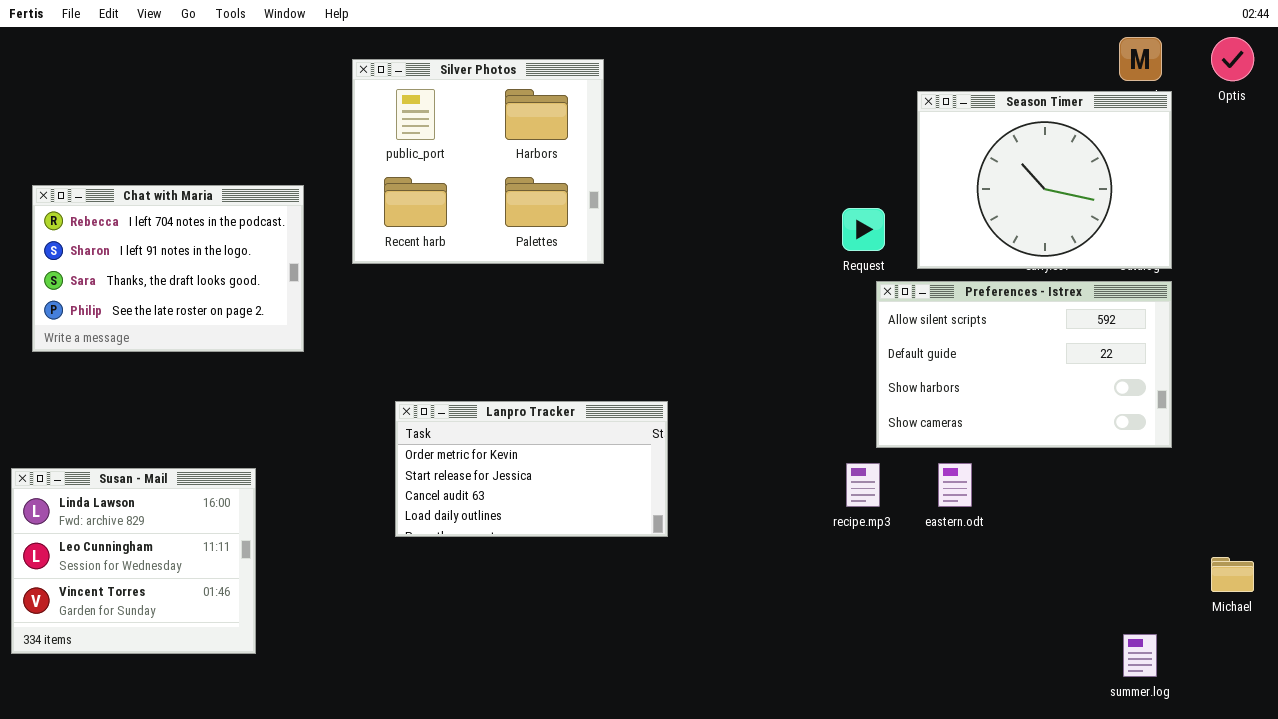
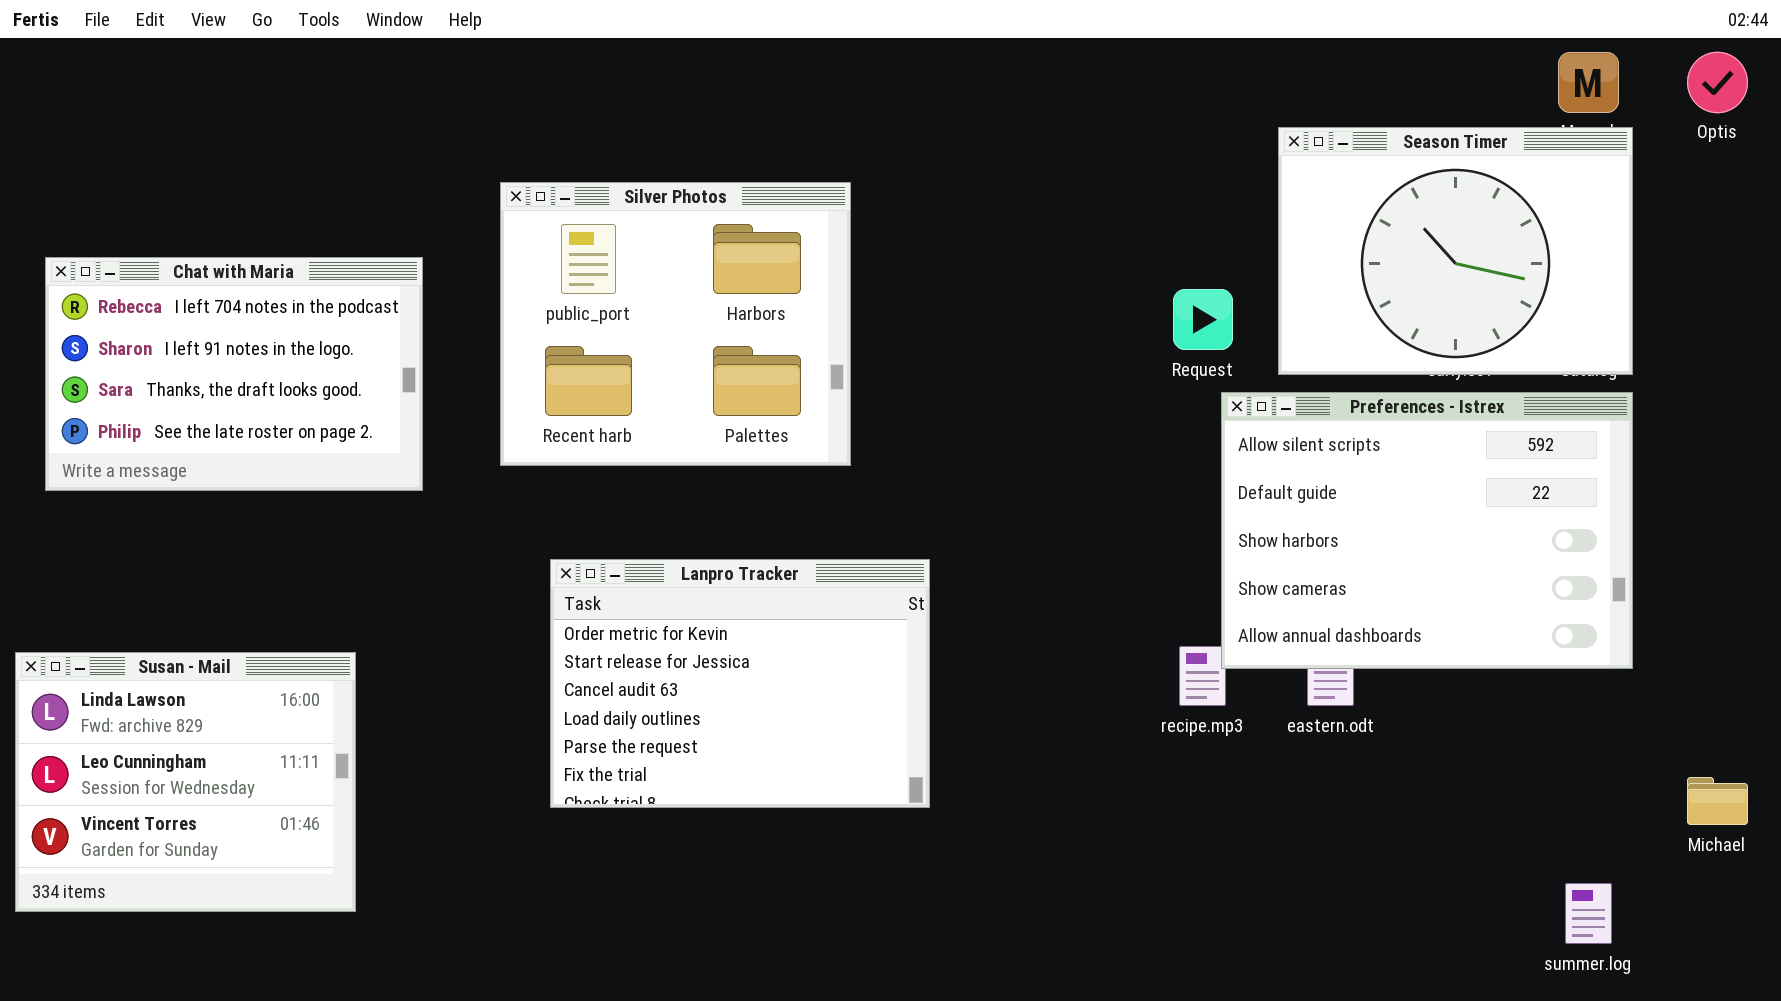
Silver Photos: [352,59,604,264] -> [500,182,851,466], moved
Preferences - Istrex: [876,281,1172,448] -> [1221,392,1633,669], resized
Lanpro Tracker: [395,401,668,537] -> [550,559,930,808], resized

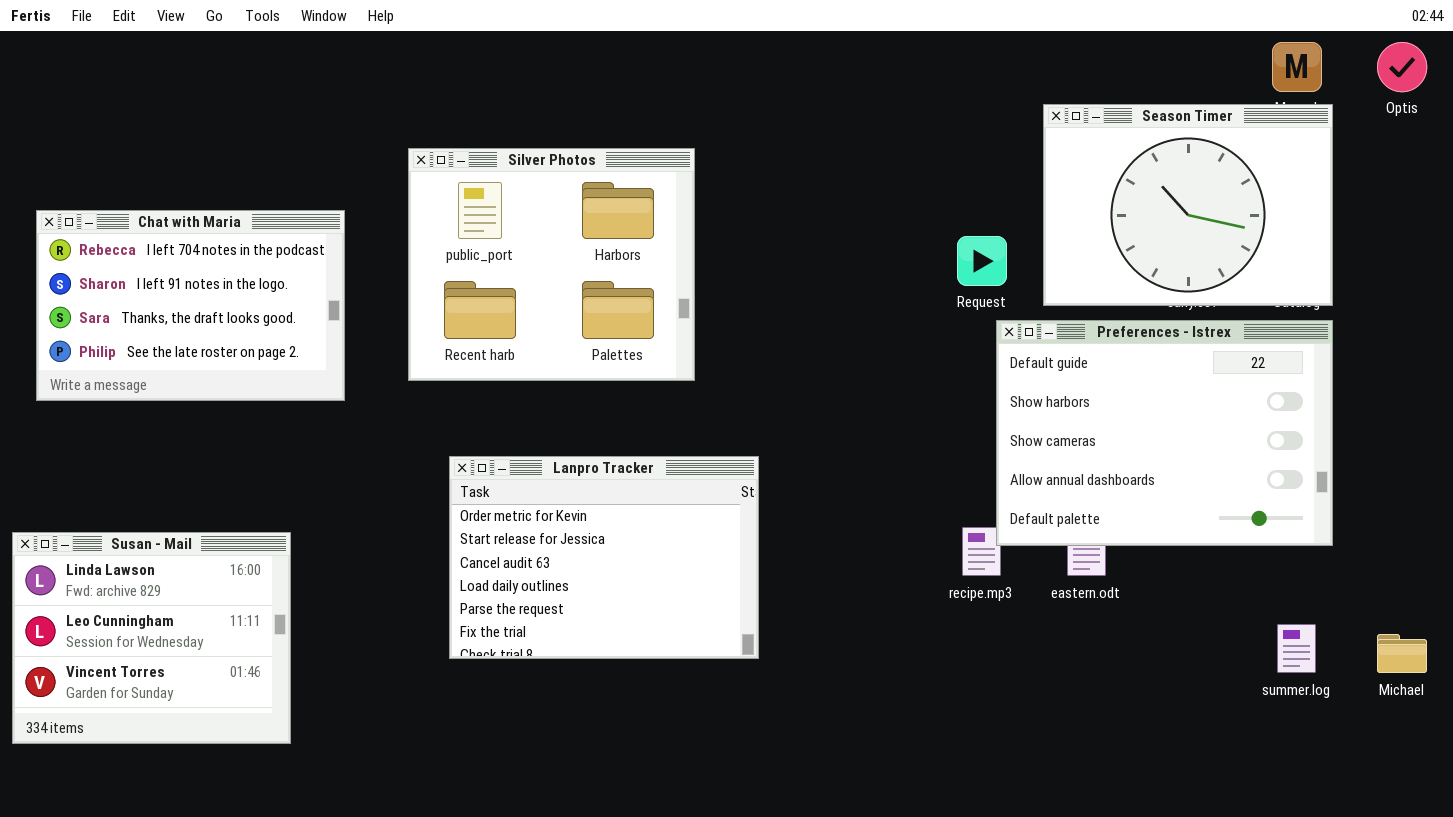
Preferences - Istrex: [1221,392,1633,669] -> [996,320,1333,546], scrolled down 1 row
summer.log: [1565,883,1612,944] -> [1277,624,1316,673], moved

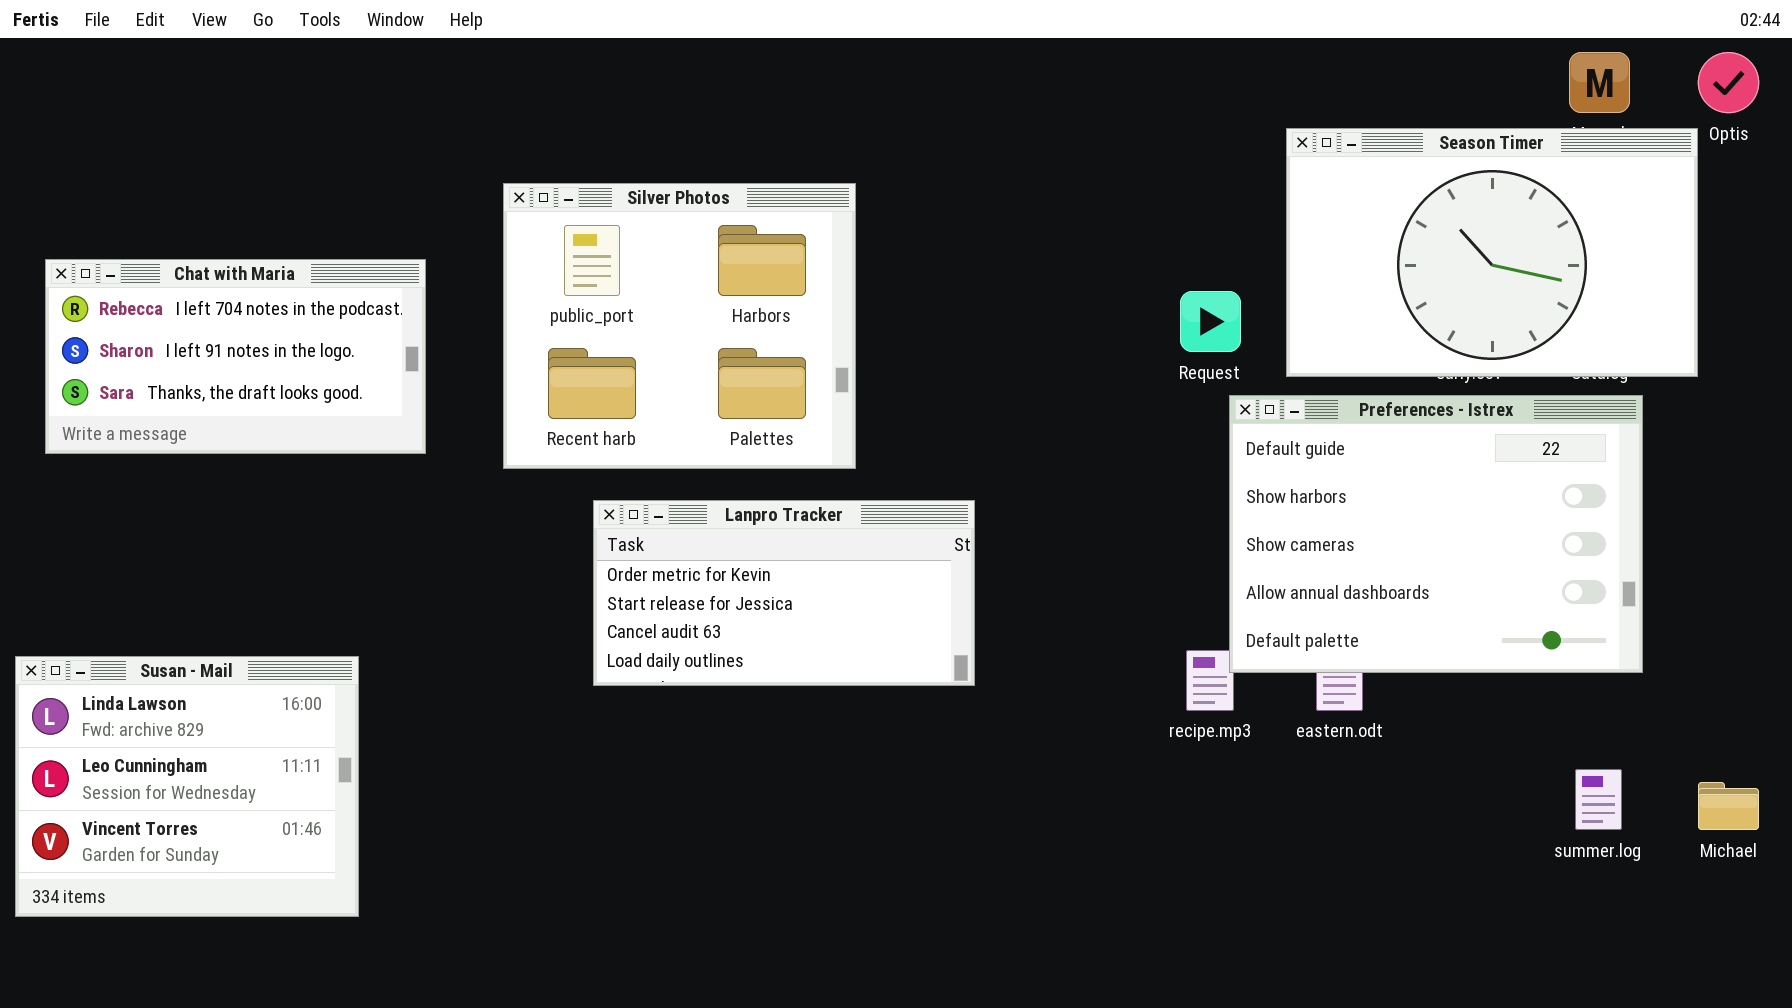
Season Timer: [1043,104,1333,306] -> [1286,128,1698,377], resized
Chat with Maria: [36,210,345,401] -> [45,259,426,454], resized
Lanpro Tracker: [449,456,759,659] -> [593,500,975,686], moved, resized

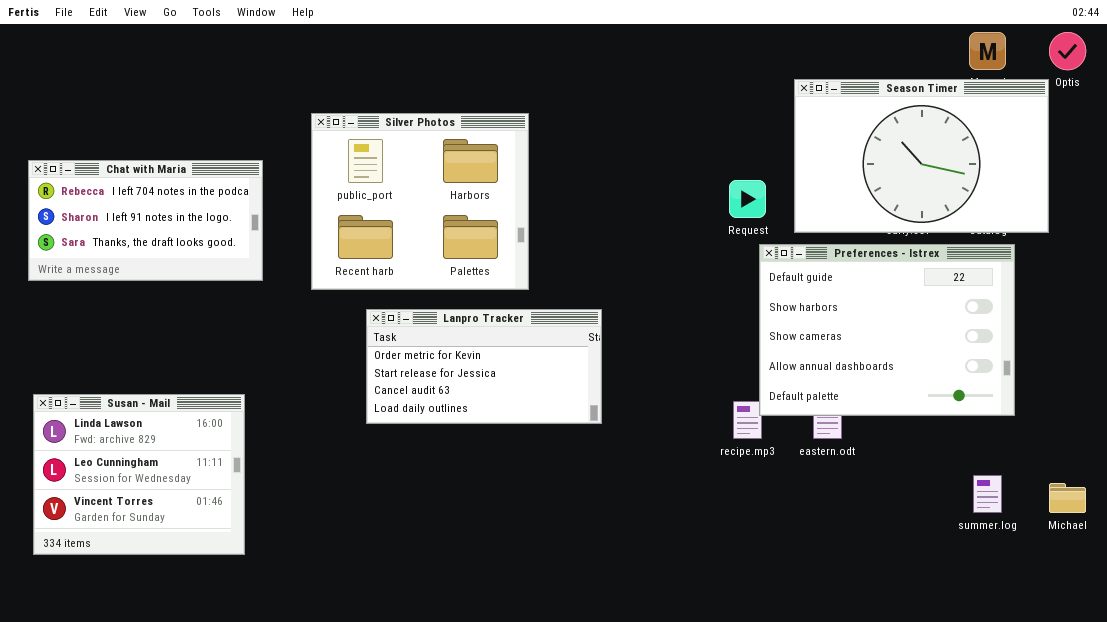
Susan - Mail: [15,656,359,917] -> [33,394,245,555], moved

